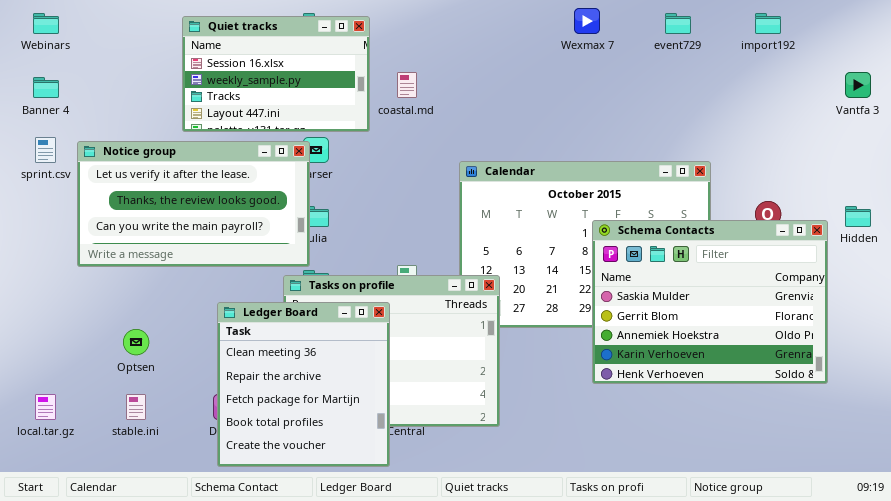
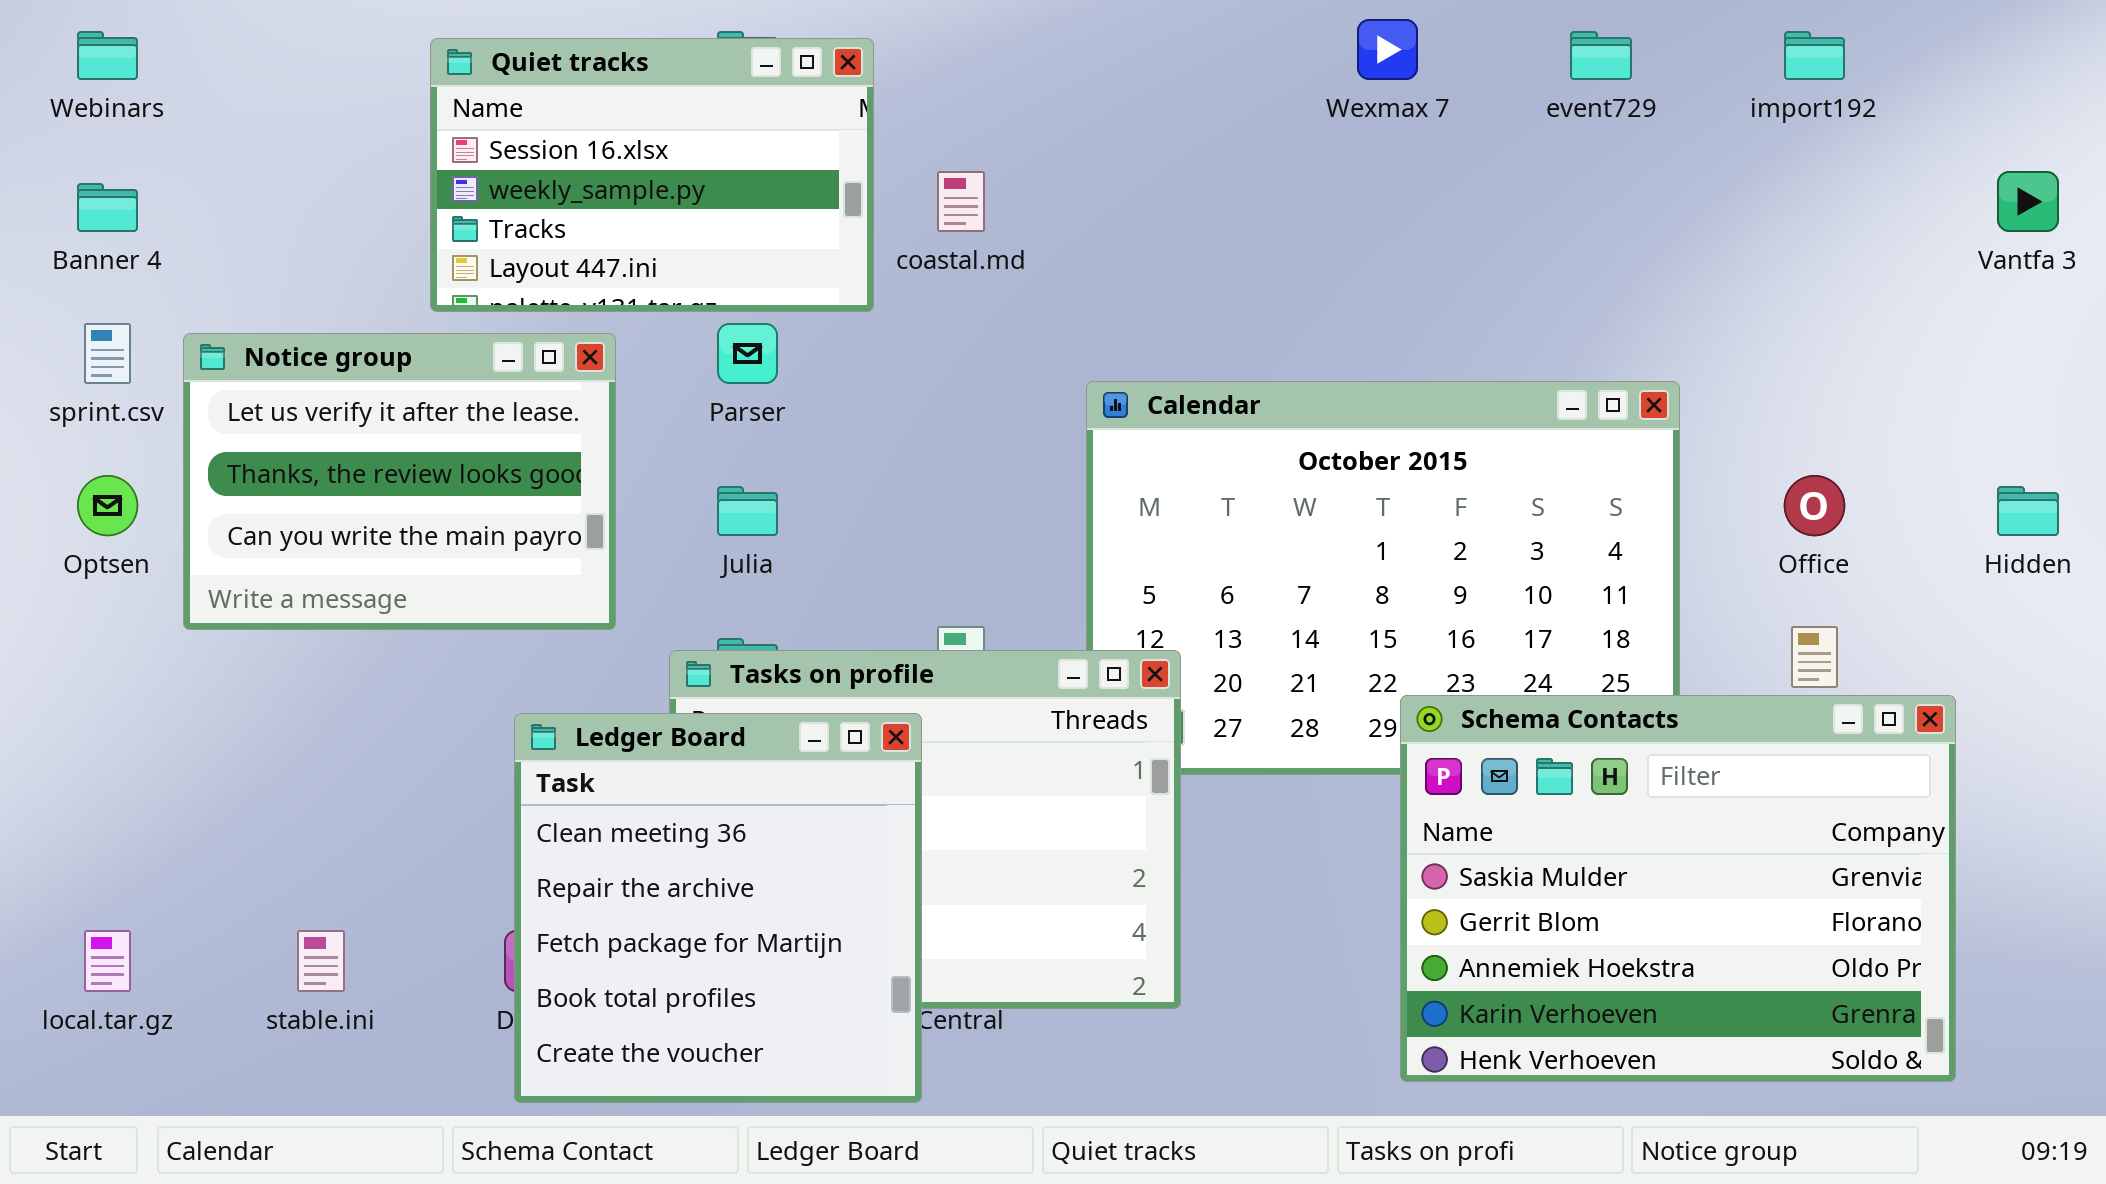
Notice group: [77,141,310,267] -> [183,333,616,630], resized
Schema Contacts: [592,220,828,384] -> [1400,695,1956,1082], moved
Optsen: [123,329,149,355] -> [77,475,138,536], moved

